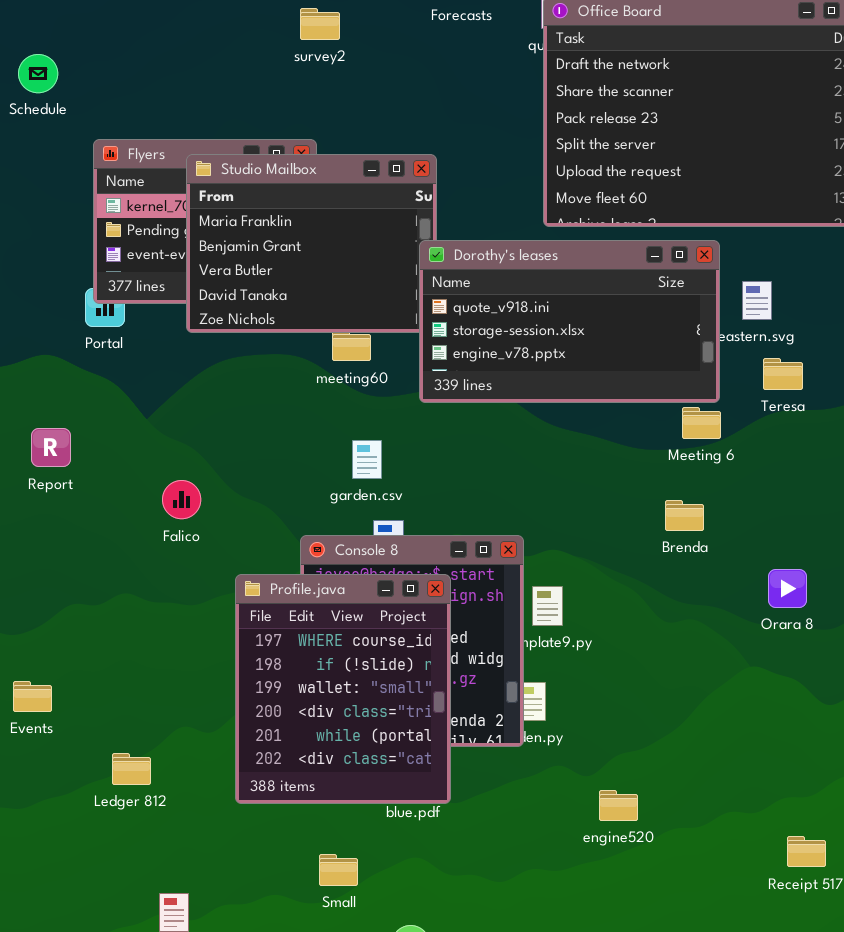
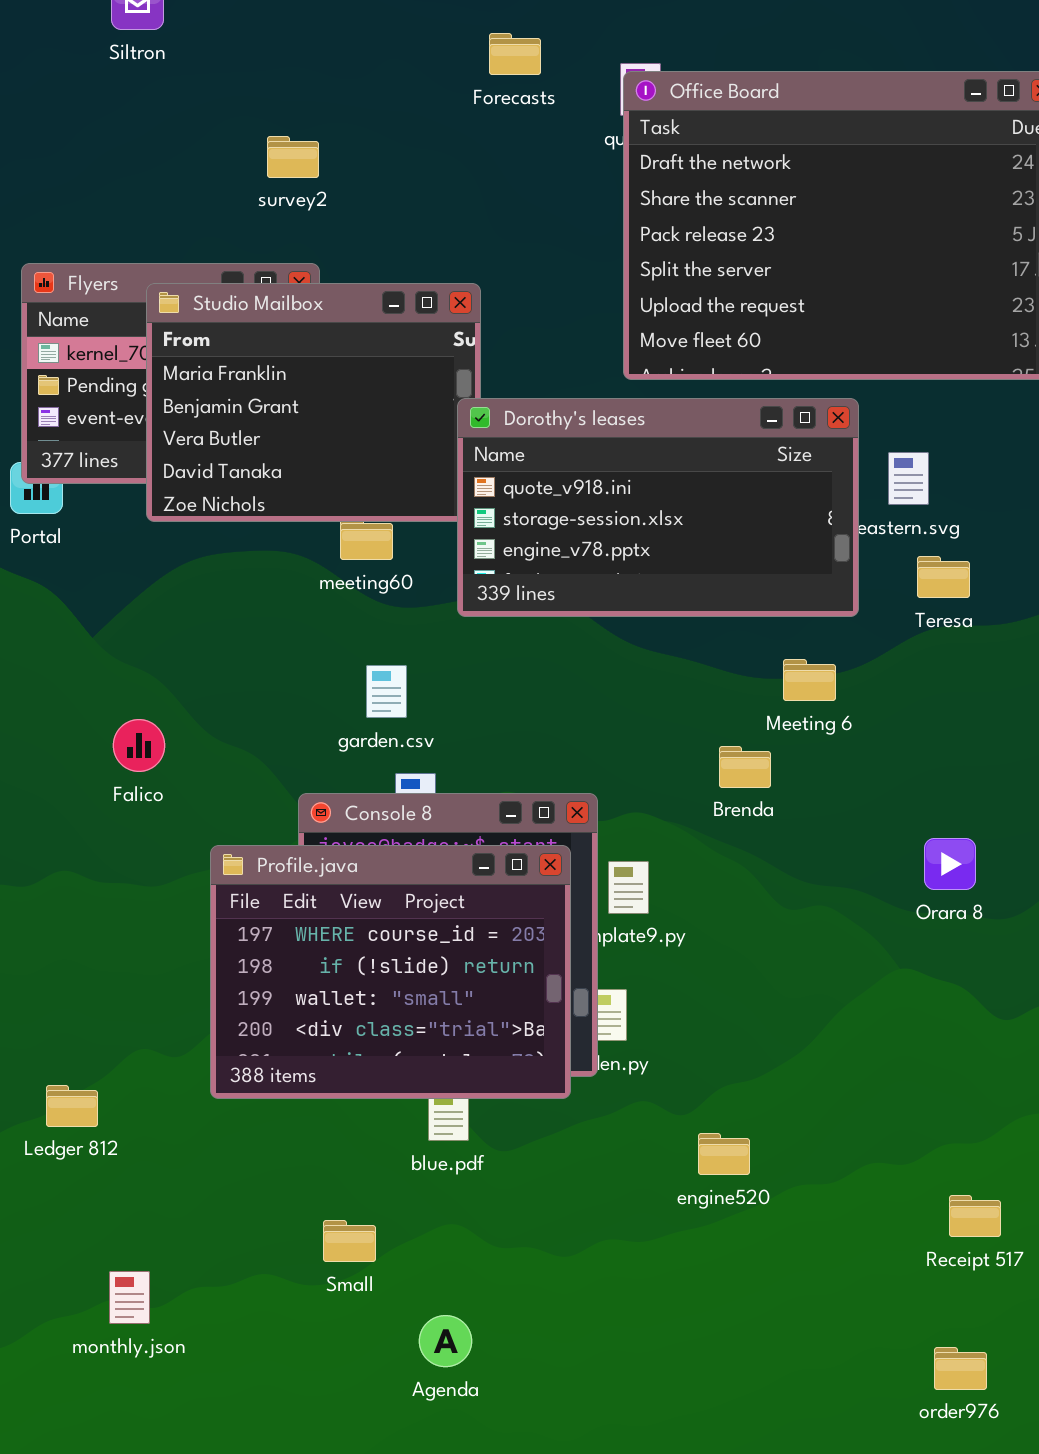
survey2: [300,8,340,40] -> [267,136,319,178], moved
Meeting 6: [682,407,721,439] -> [783,659,836,701], moved
Brenda: [665,500,704,531] -> [719,746,771,788], moved
Profile.java: [235,574,451,804] -> [210,845,571,1099], resized

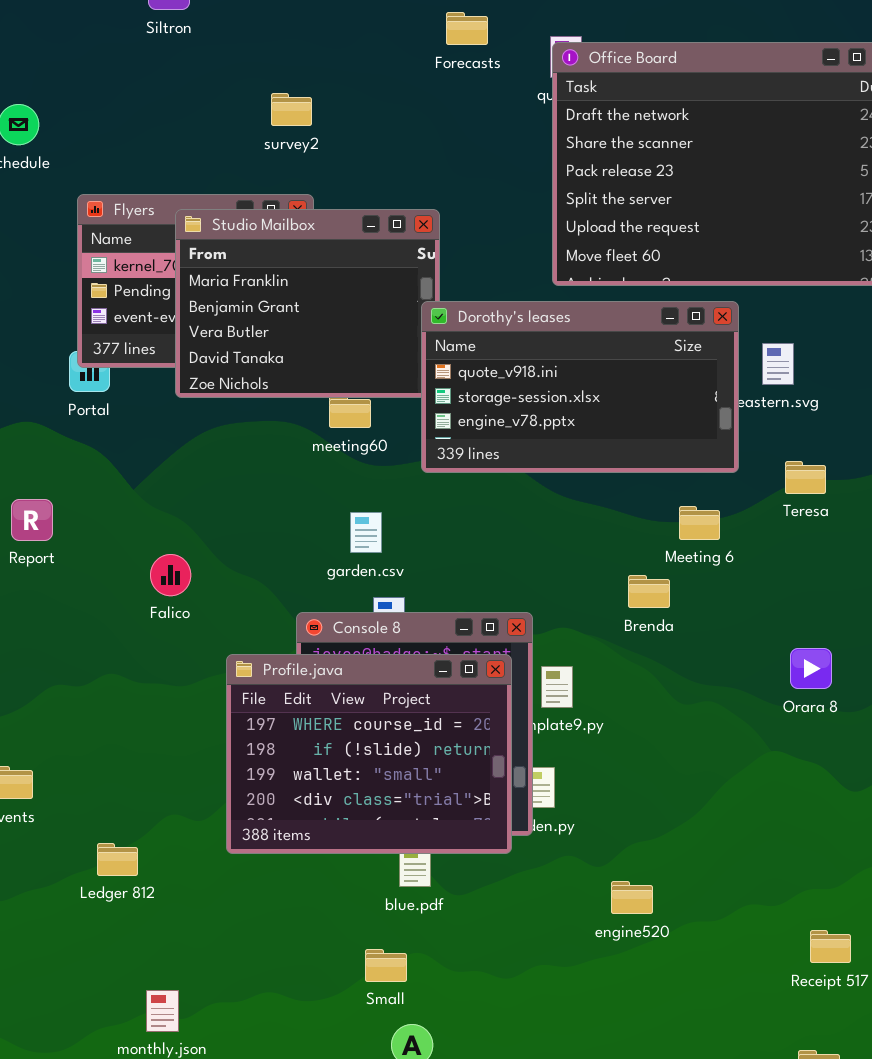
Teresa: [917,556,970,598] -> [785,461,826,494], moved
Small: [323,1220,376,1262] -> [365,949,407,982], moved

